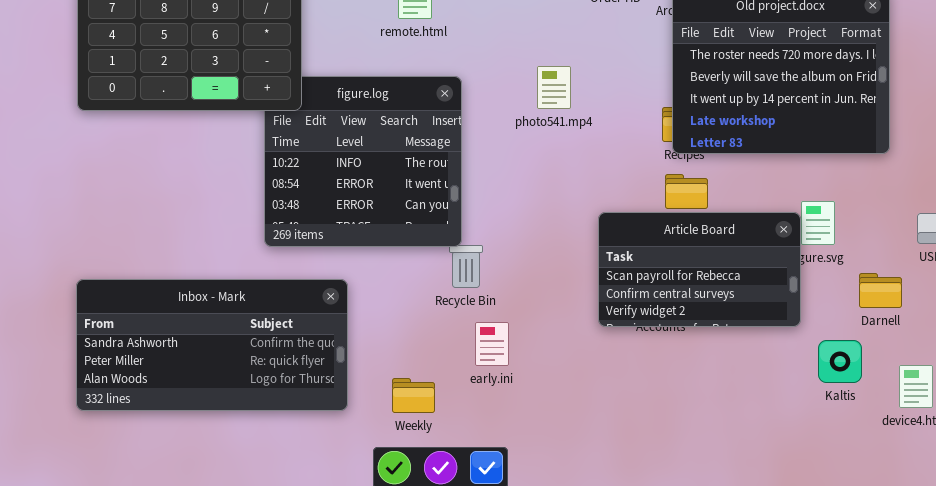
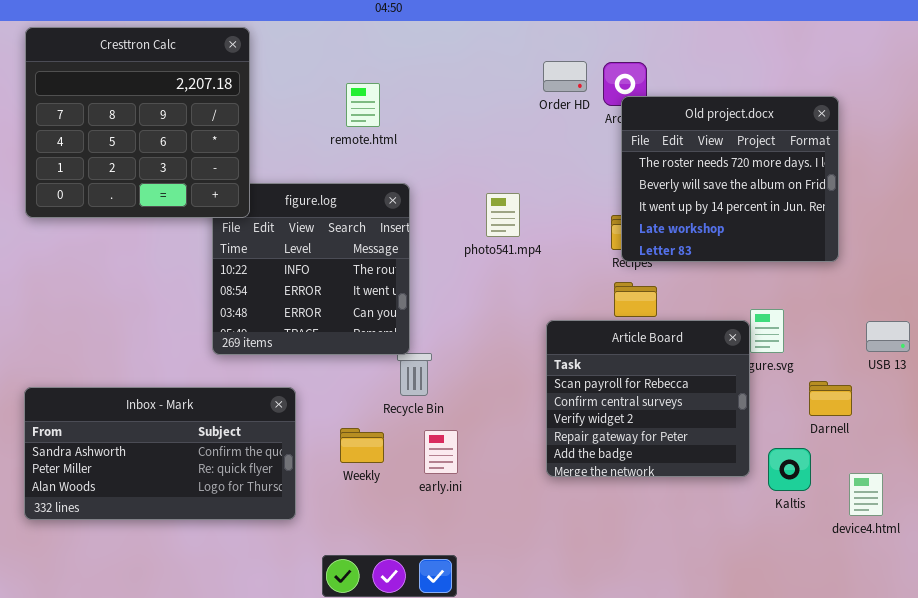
photo541.mp4: [537,66,571,109] -> [486,193,520,237], moved
Article Board: [598,212,801,327] -> [546,320,750,477], resized
Weekly: [392,378,435,413] -> [340,428,384,463], moved

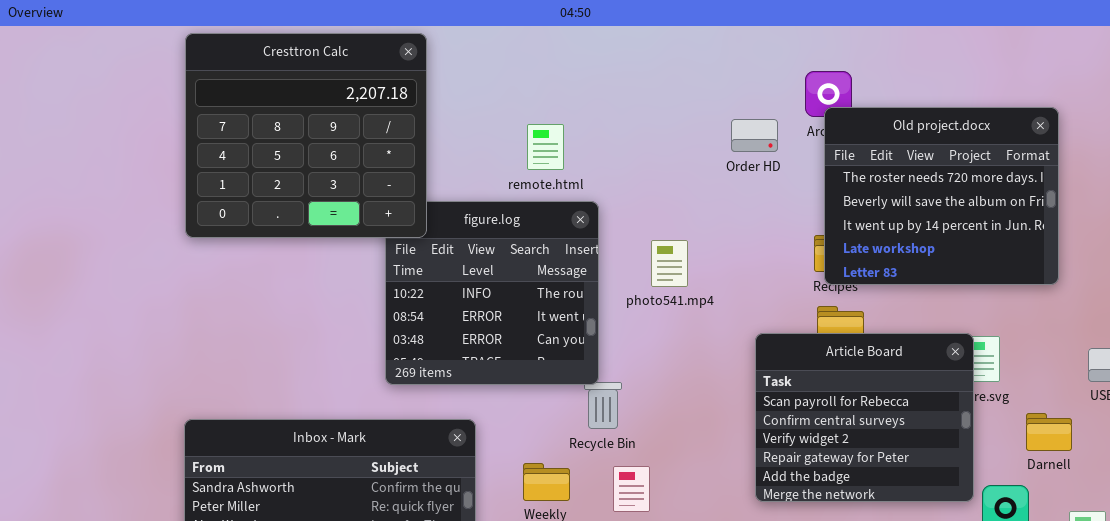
Order HD: [543,61,587,92] -> [731,119,778,152], moved
remote.html: [346,83,380,127] -> [527,124,564,170], moved
photo541.mp4: [486,193,520,237] -> [651,240,688,287], moved
Article Board: [546,320,750,477] -> [755,333,974,502], moved

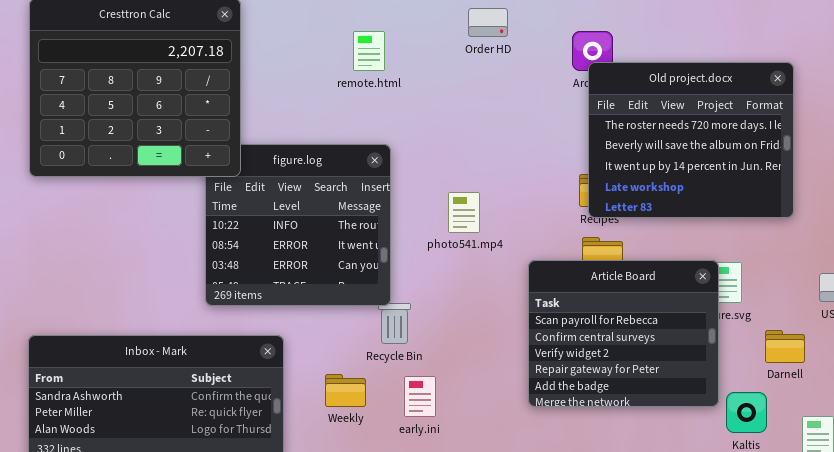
Order HD: [731,119,778,152] -> [468,8,508,37], moved
remote.html: [527,124,564,170] -> [353,31,385,71], moved
photo541.mp4: [651,240,688,287] -> [448,192,480,233], moved

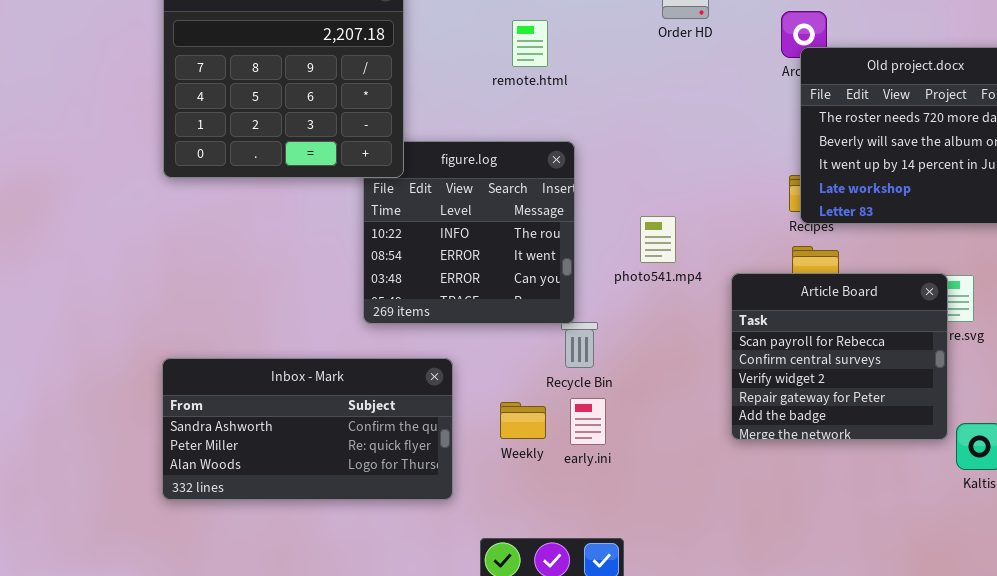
remote.html: [353,31,385,71] -> [512,20,548,67], moved
photo541.mp4: [448,192,480,233] -> [640,216,676,263], moved
early.ini: [404,376,436,417] -> [570,398,606,445], moved

